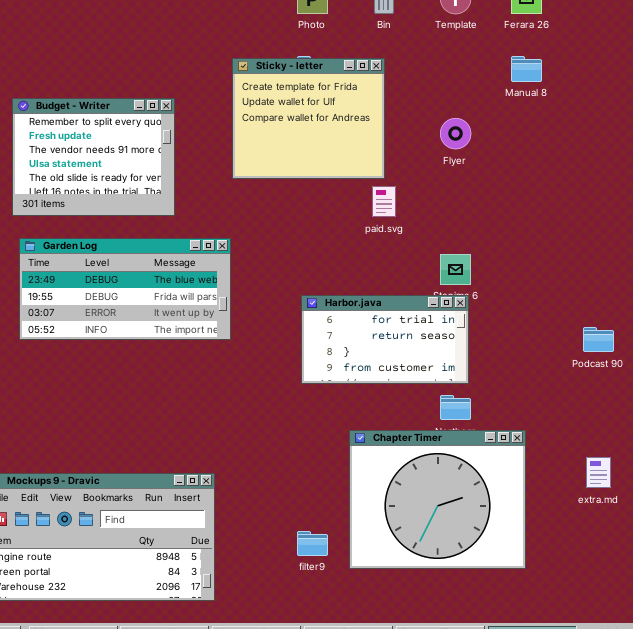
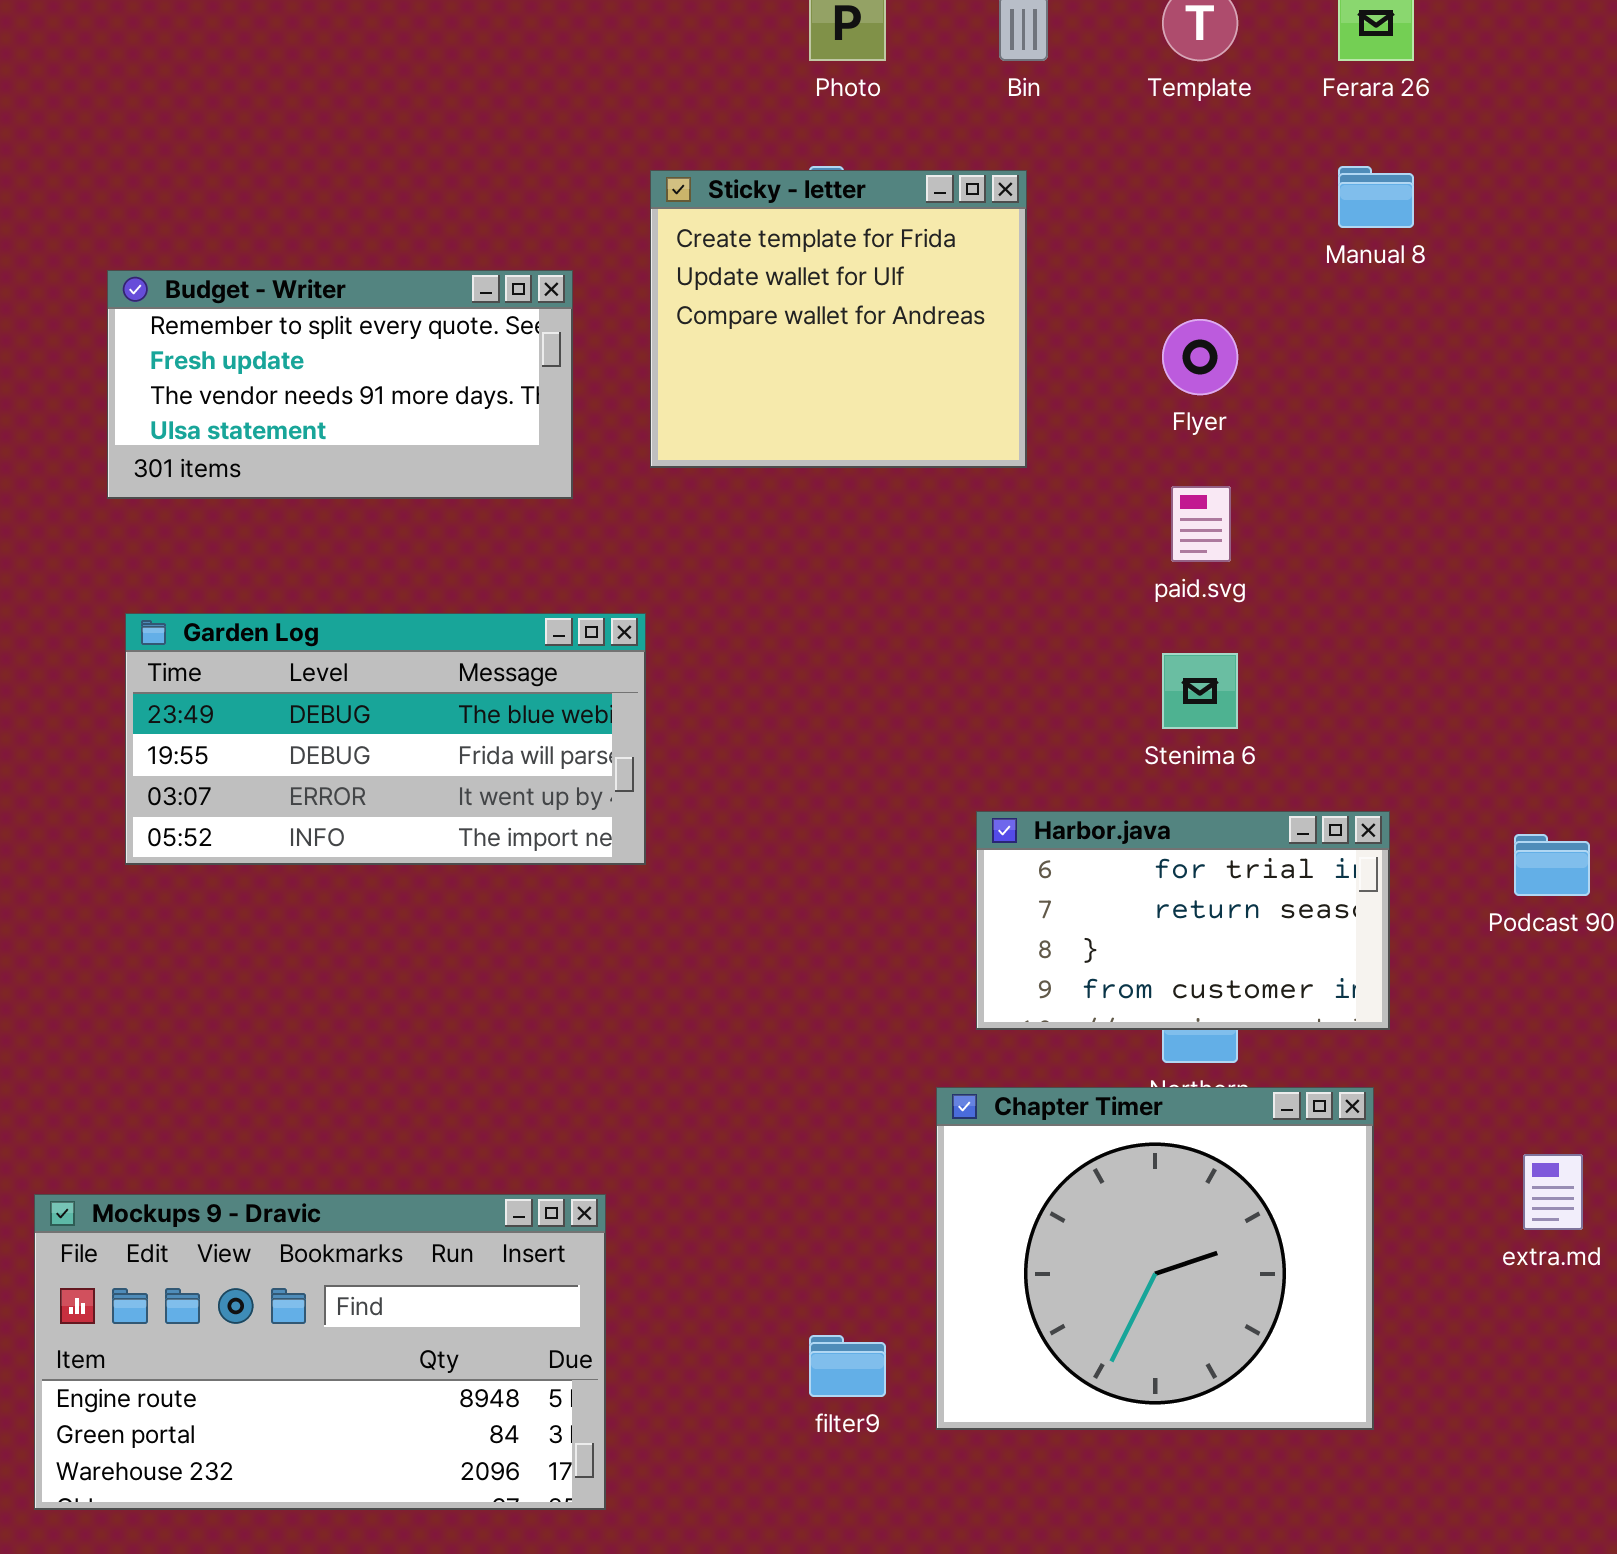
Budget - Writer: [12,98,175,216] -> [107,270,573,499], resized
paid.svg: [372,186,396,217] -> [1171,486,1231,562], moved
Harbor.java: [301,295,469,384] -> [976,811,1390,1030], moved

